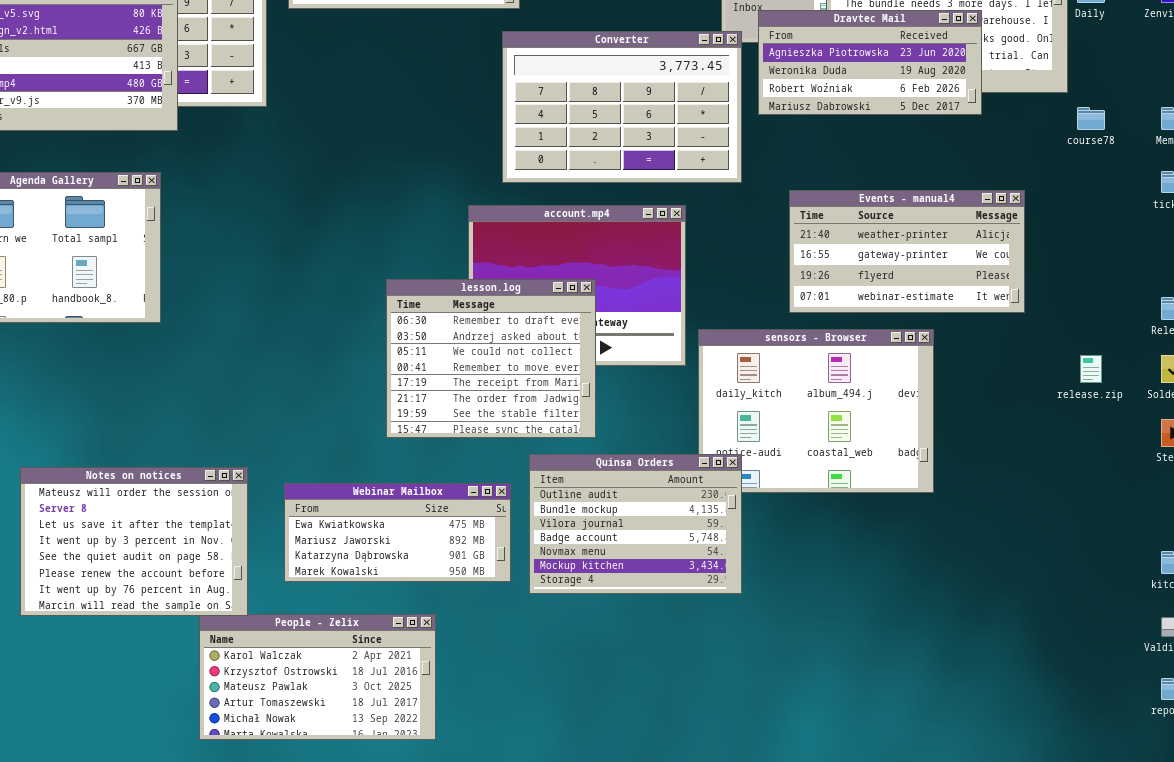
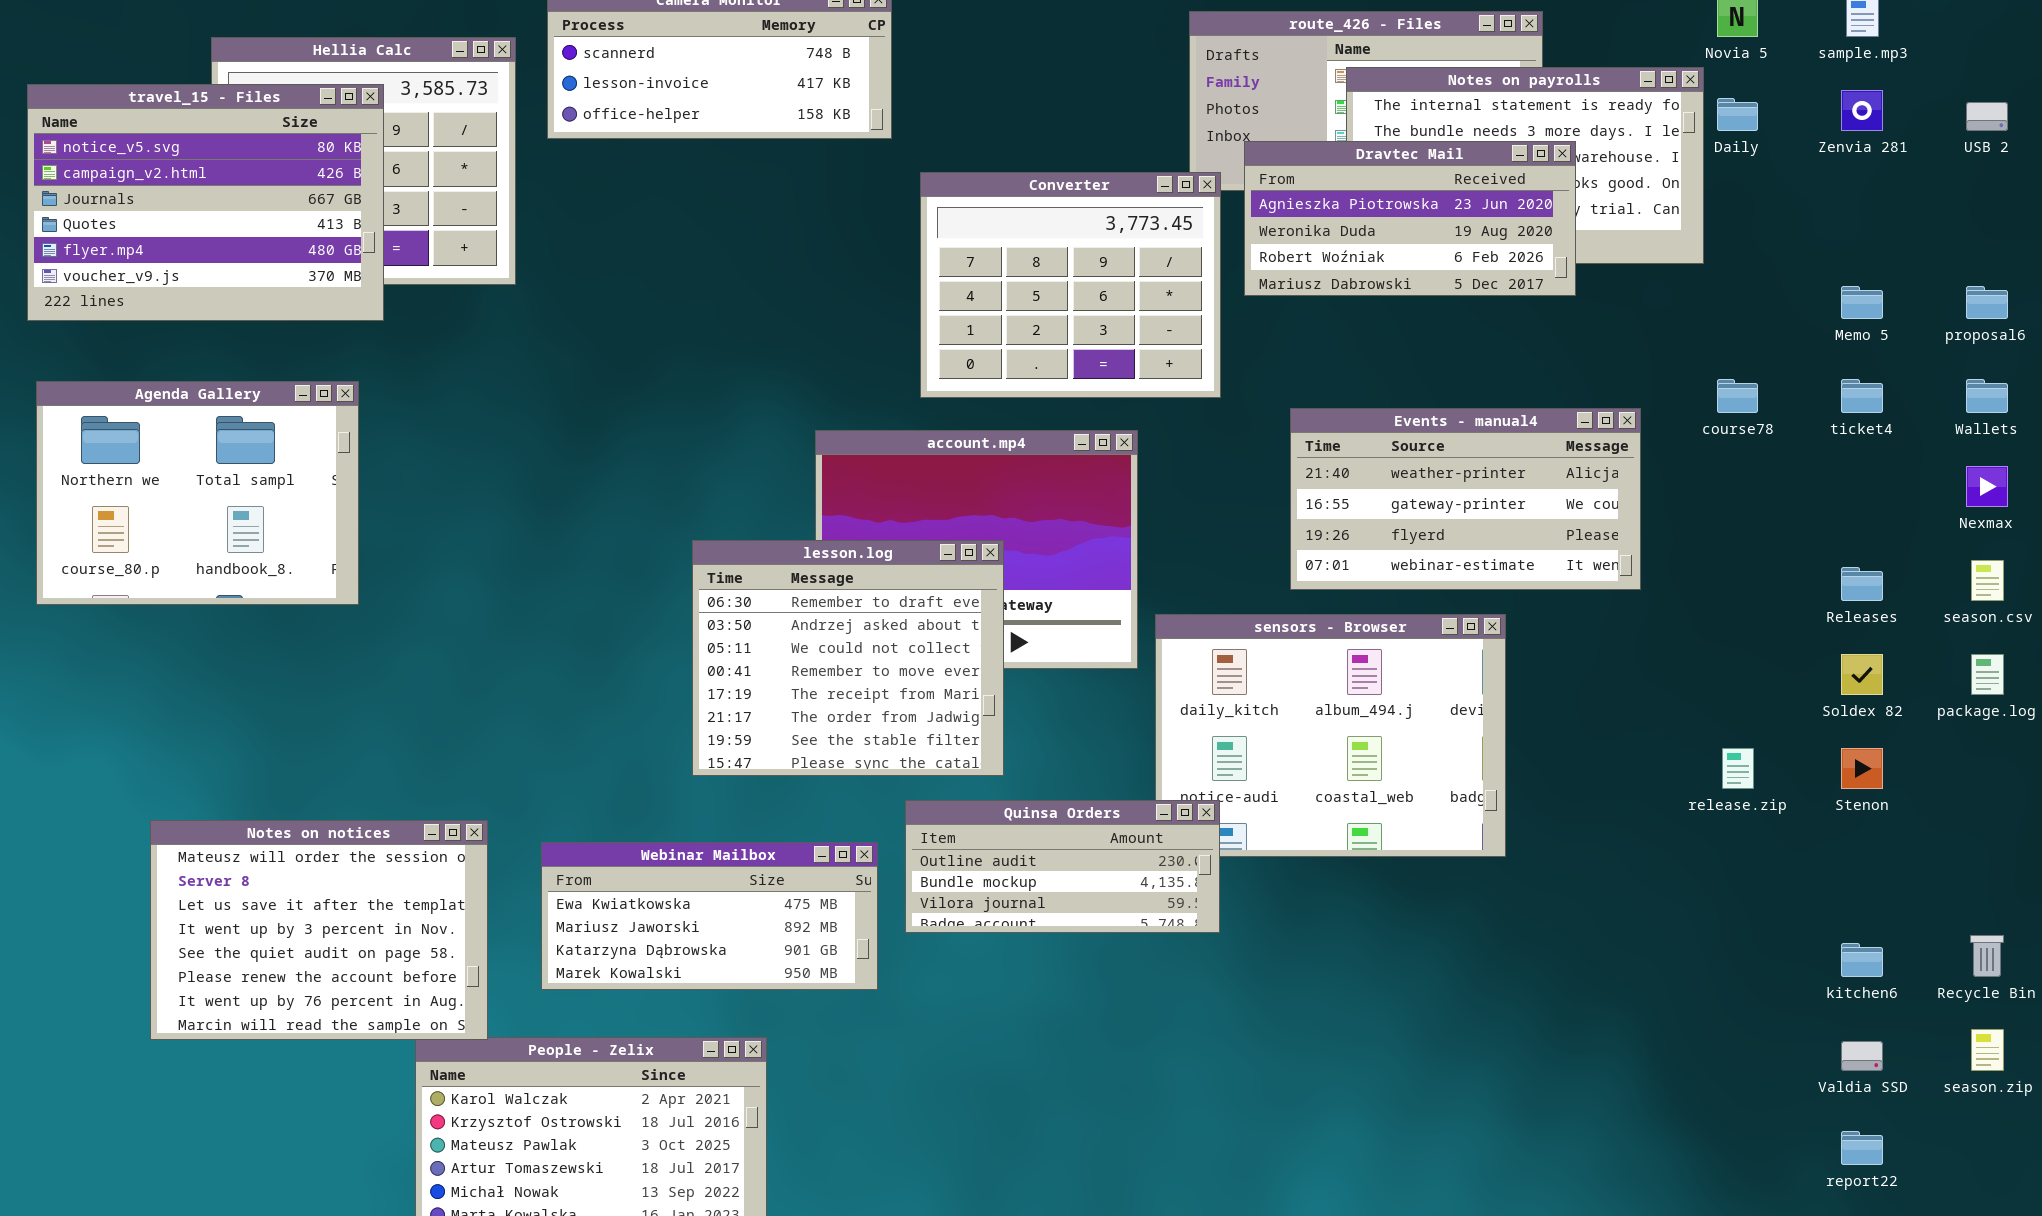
Converter: [502,31,742,183] -> [920,172,1221,398], resized
course78: [1077,107,1105,130] -> [1717,379,1758,413], moved
release.zip: [1080,355,1102,383] -> [1722,748,1754,789], moved
Quinsa Orders: [529,454,742,594] -> [905,800,1220,933], resized

